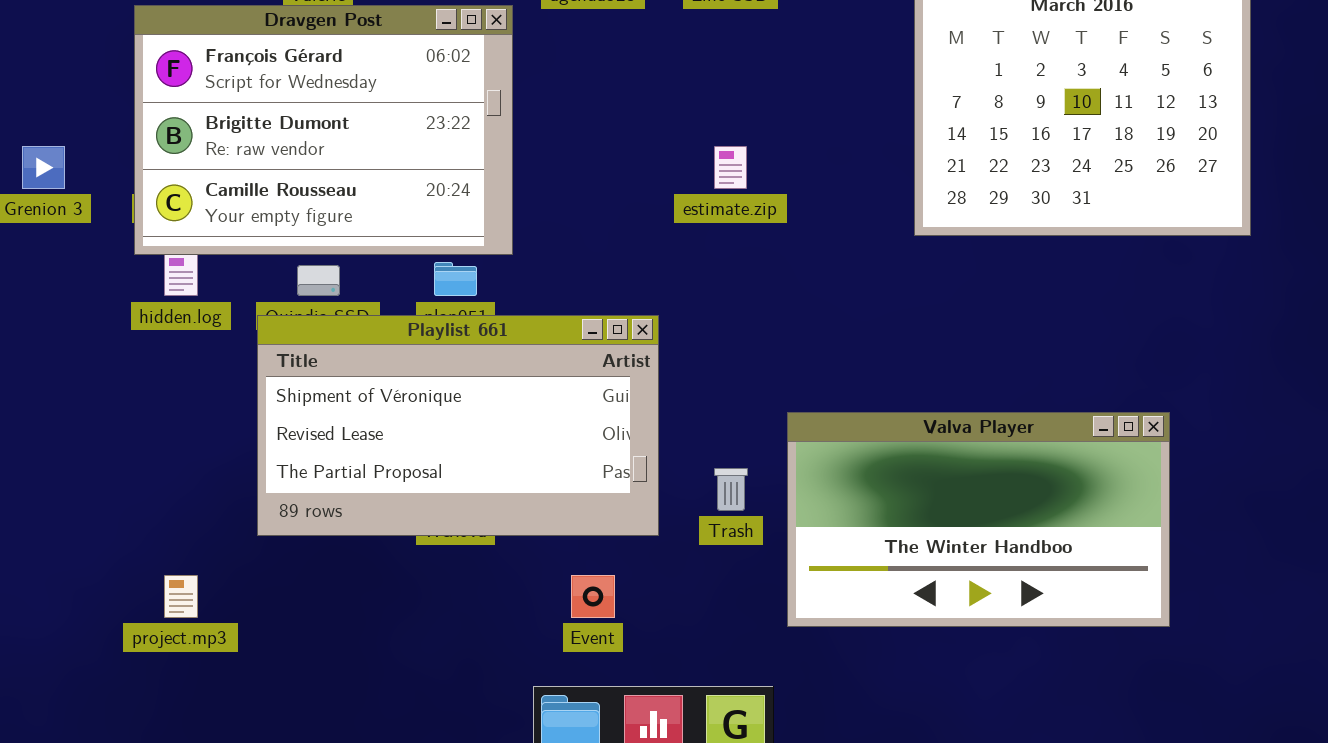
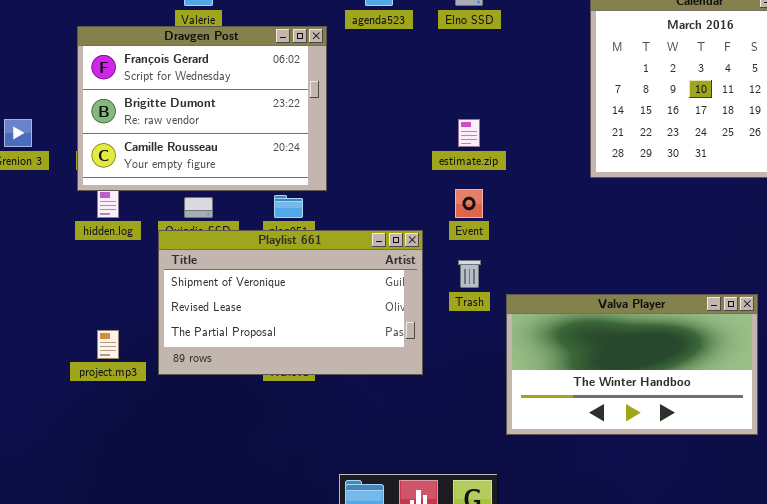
Trash: [714,468,748,511] -> [458,260,481,288], moved
project.mp3: [164,575,198,618] -> [97,330,119,359], moved
Event: [571,575,615,618] -> [455,189,483,218], moved

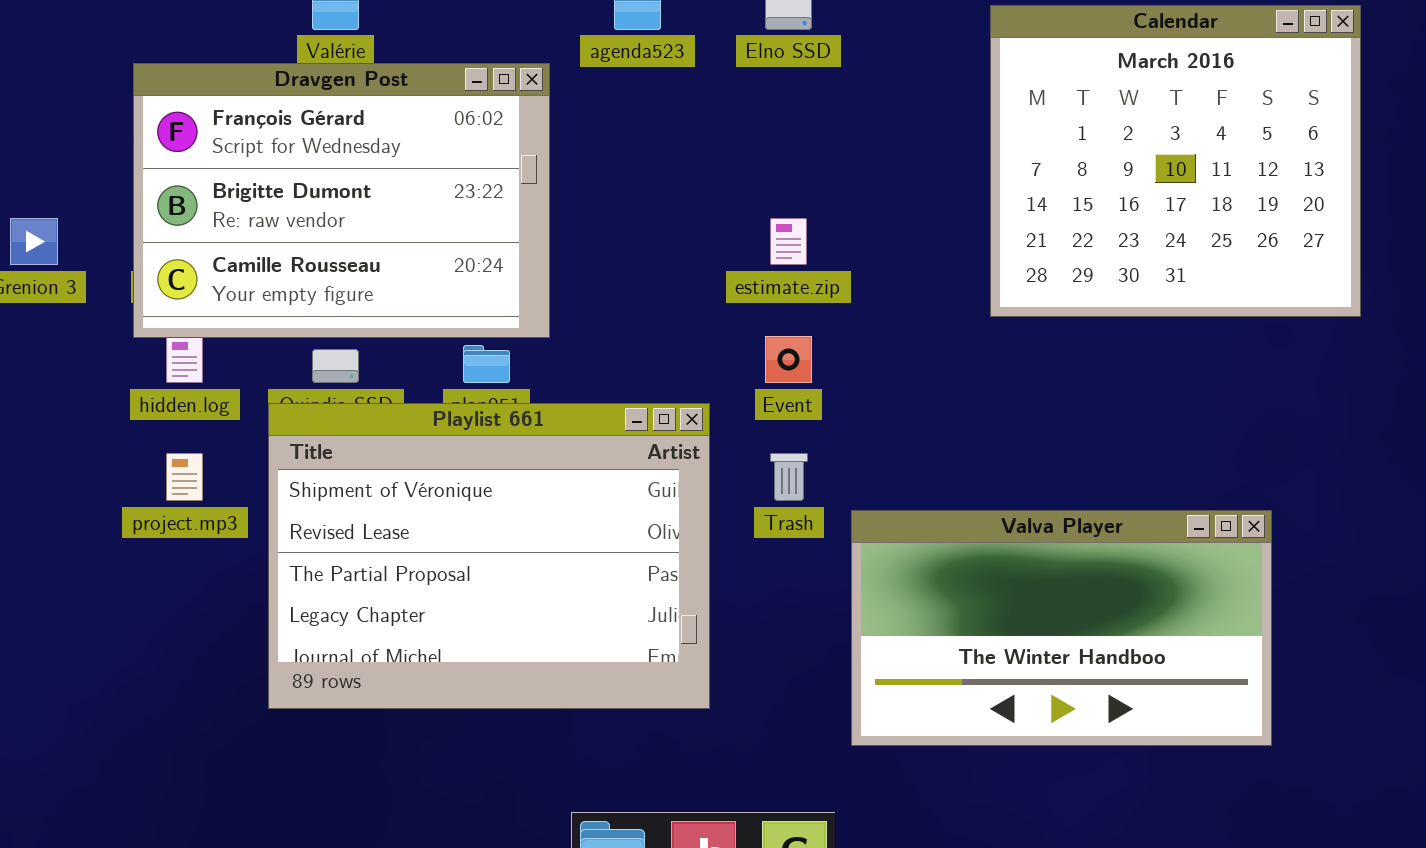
Playlist 661: [158,230,423,375] -> [268,403,710,709], resized
project.mp3: [97,330,119,359] -> [166,453,203,501], moved

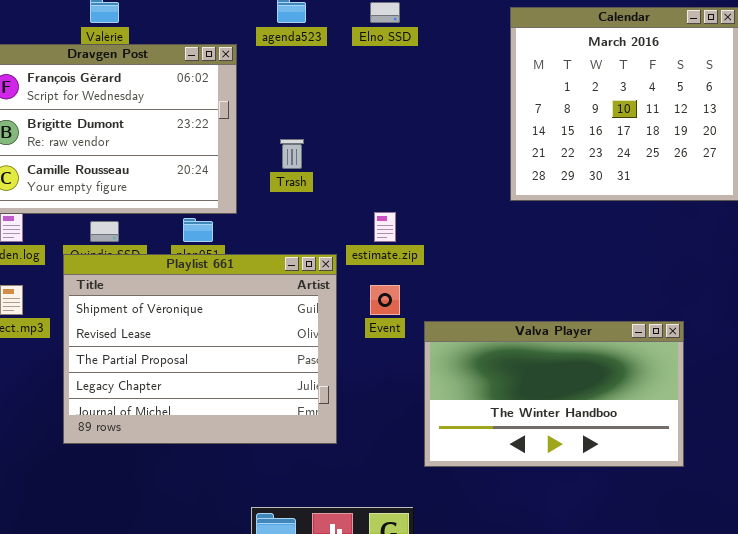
estimate.zip: [770,218,807,265] -> [374,212,396,242], moved
Event: [765,336,812,383] -> [370,285,400,315], moved
Trash: [770,453,808,501] -> [280,139,304,169], moved

